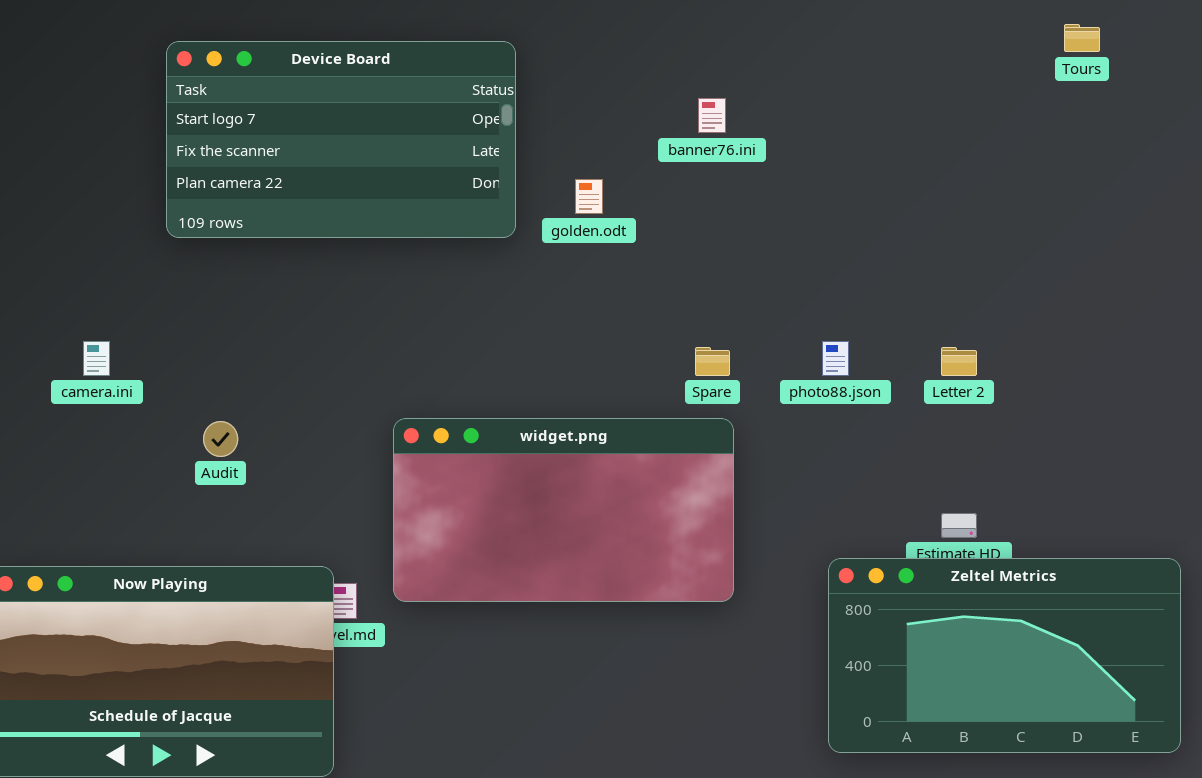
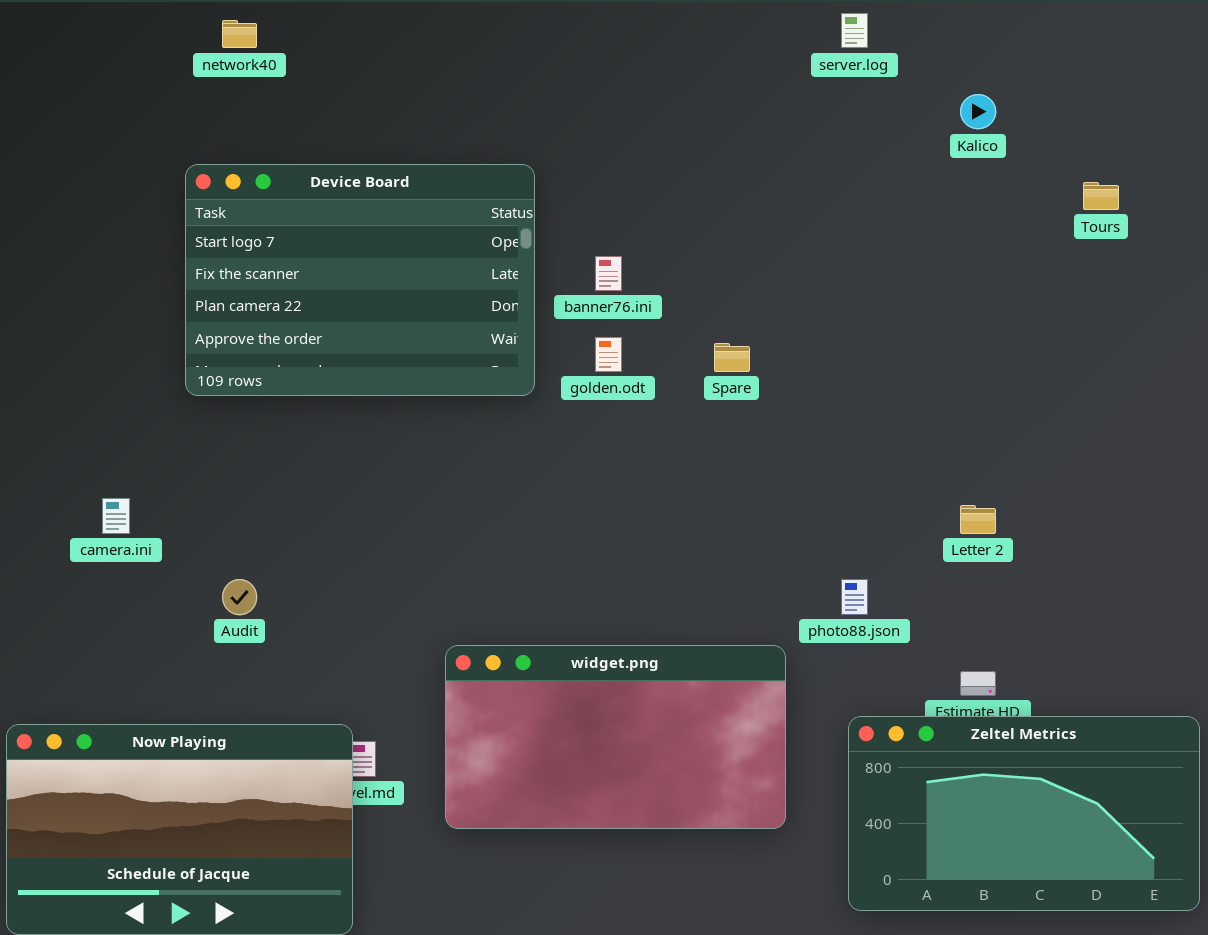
Device Board: [166,41,516,238] -> [185,164,535,396], resized
banner76.ini: [698,98,726,133] -> [595,256,622,291], moved
photo88.json: [822,341,849,376] -> [841,579,868,615], moved
Spare: [695,347,730,376] -> [714,343,750,372], moved
widget.png: [393,418,734,602] -> [445,645,786,829], moved

